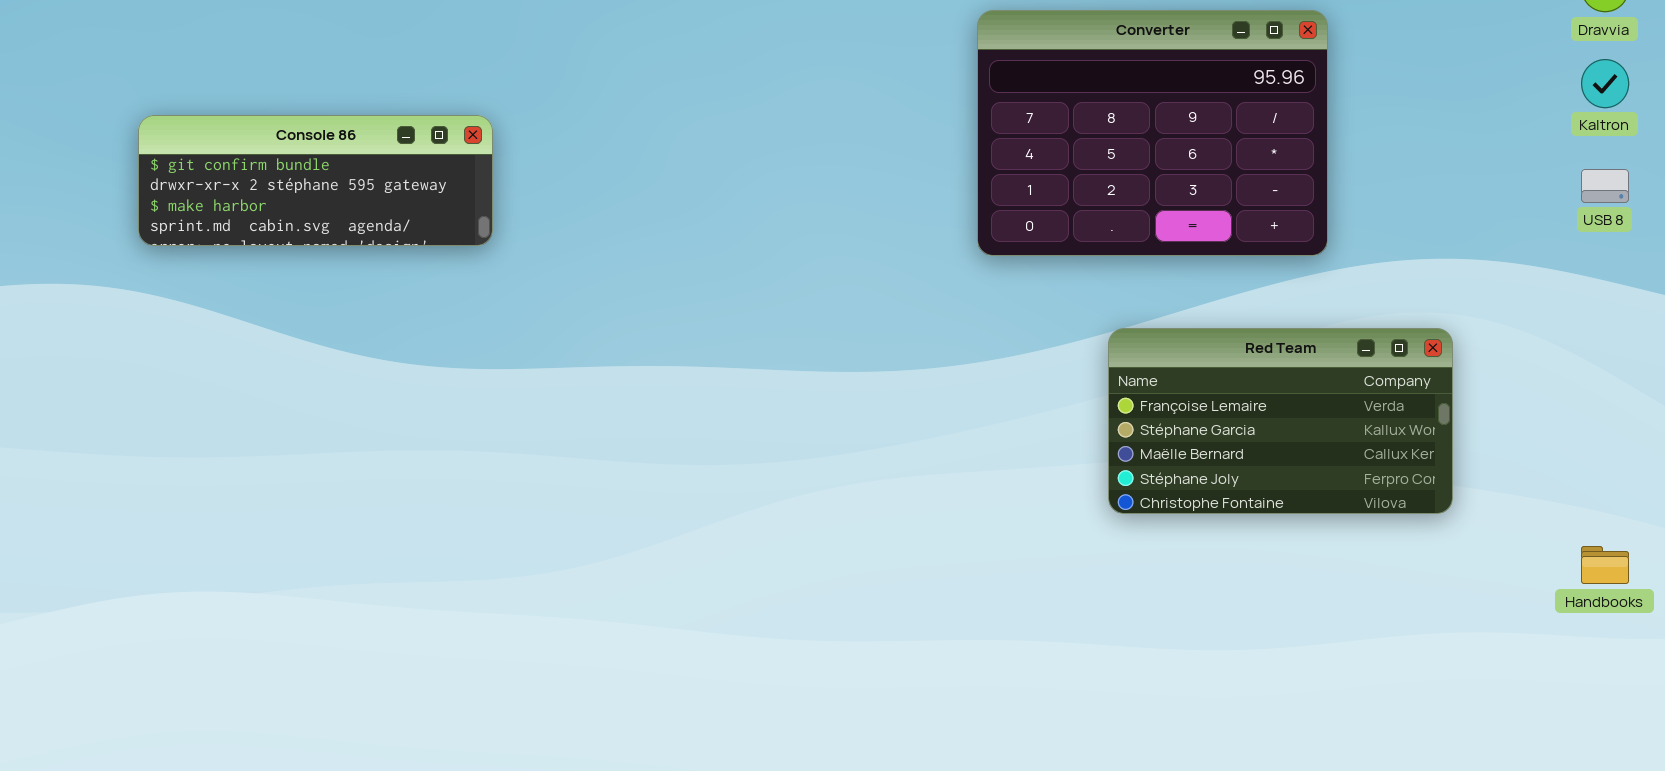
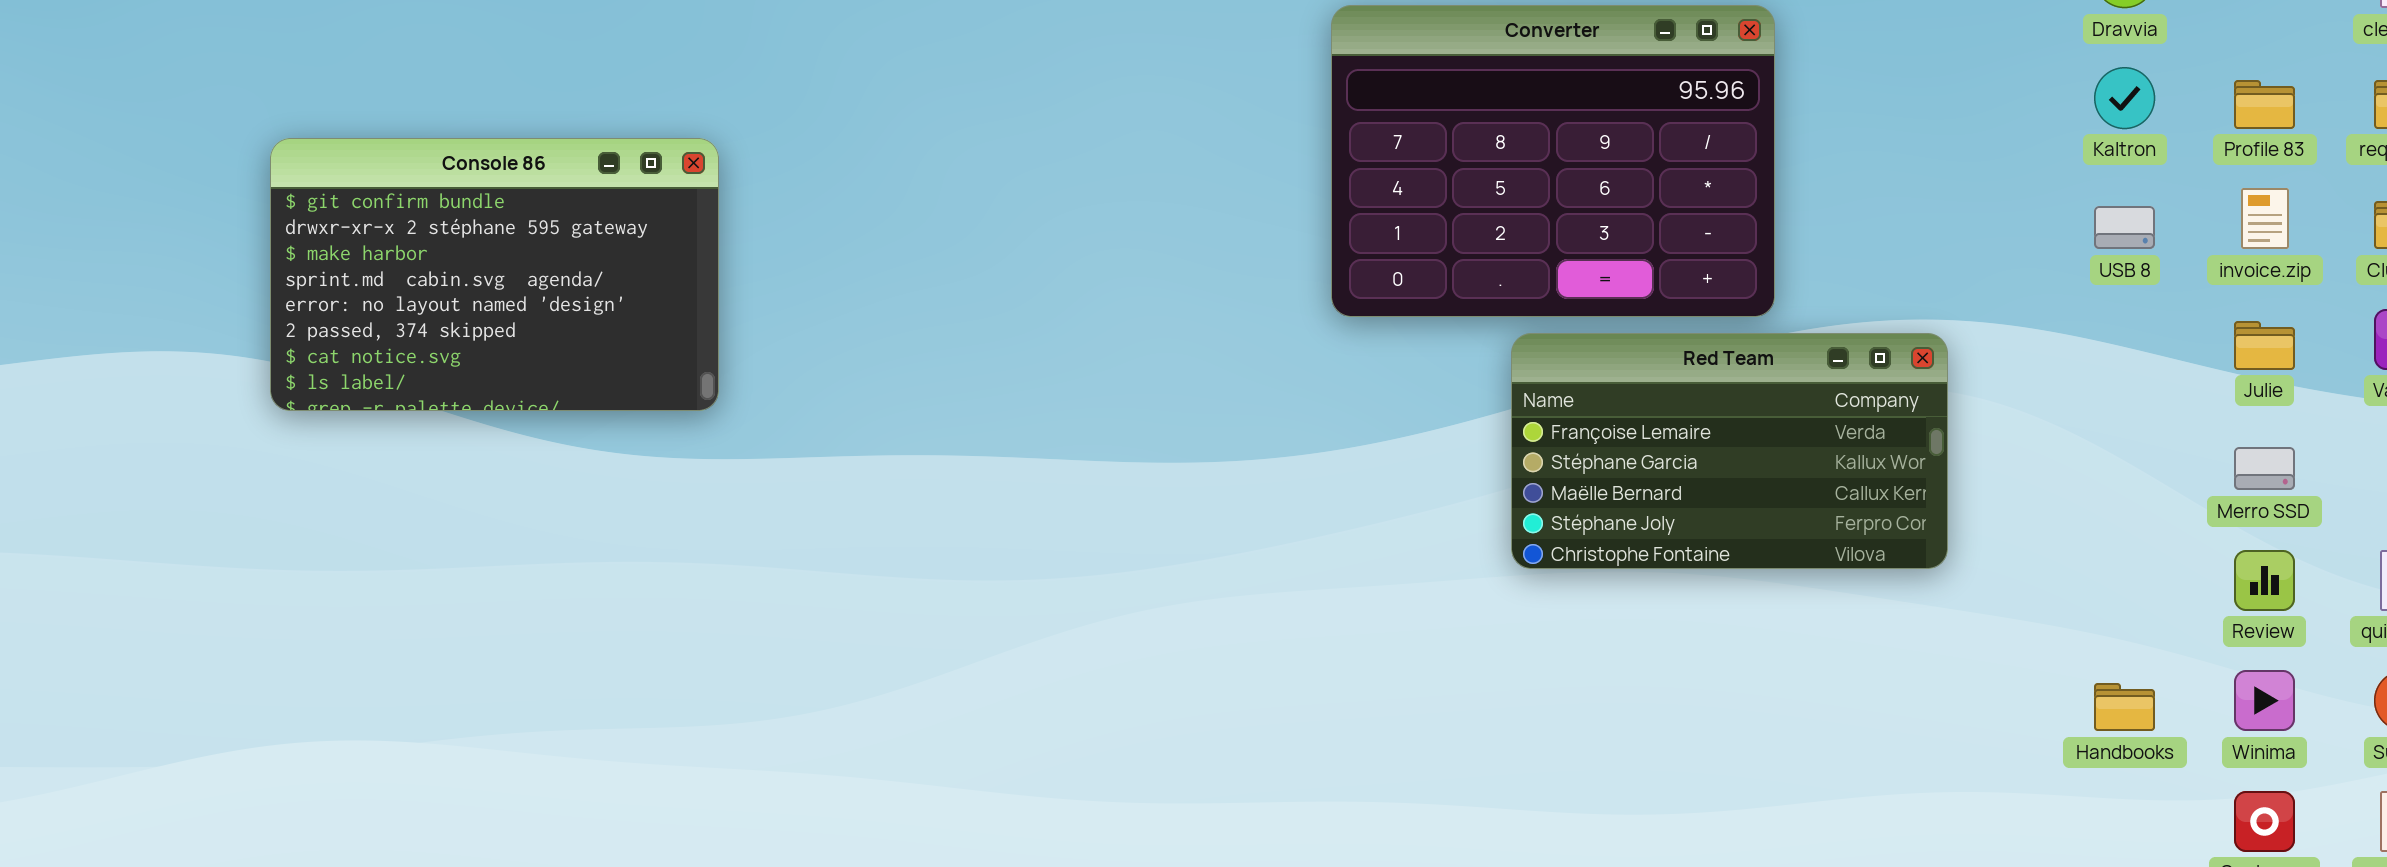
Console 86: [138,115,493,246] -> [270,138,719,411], resized
Red Team: [1108,328,1453,514] -> [1511,333,1948,569], moved

